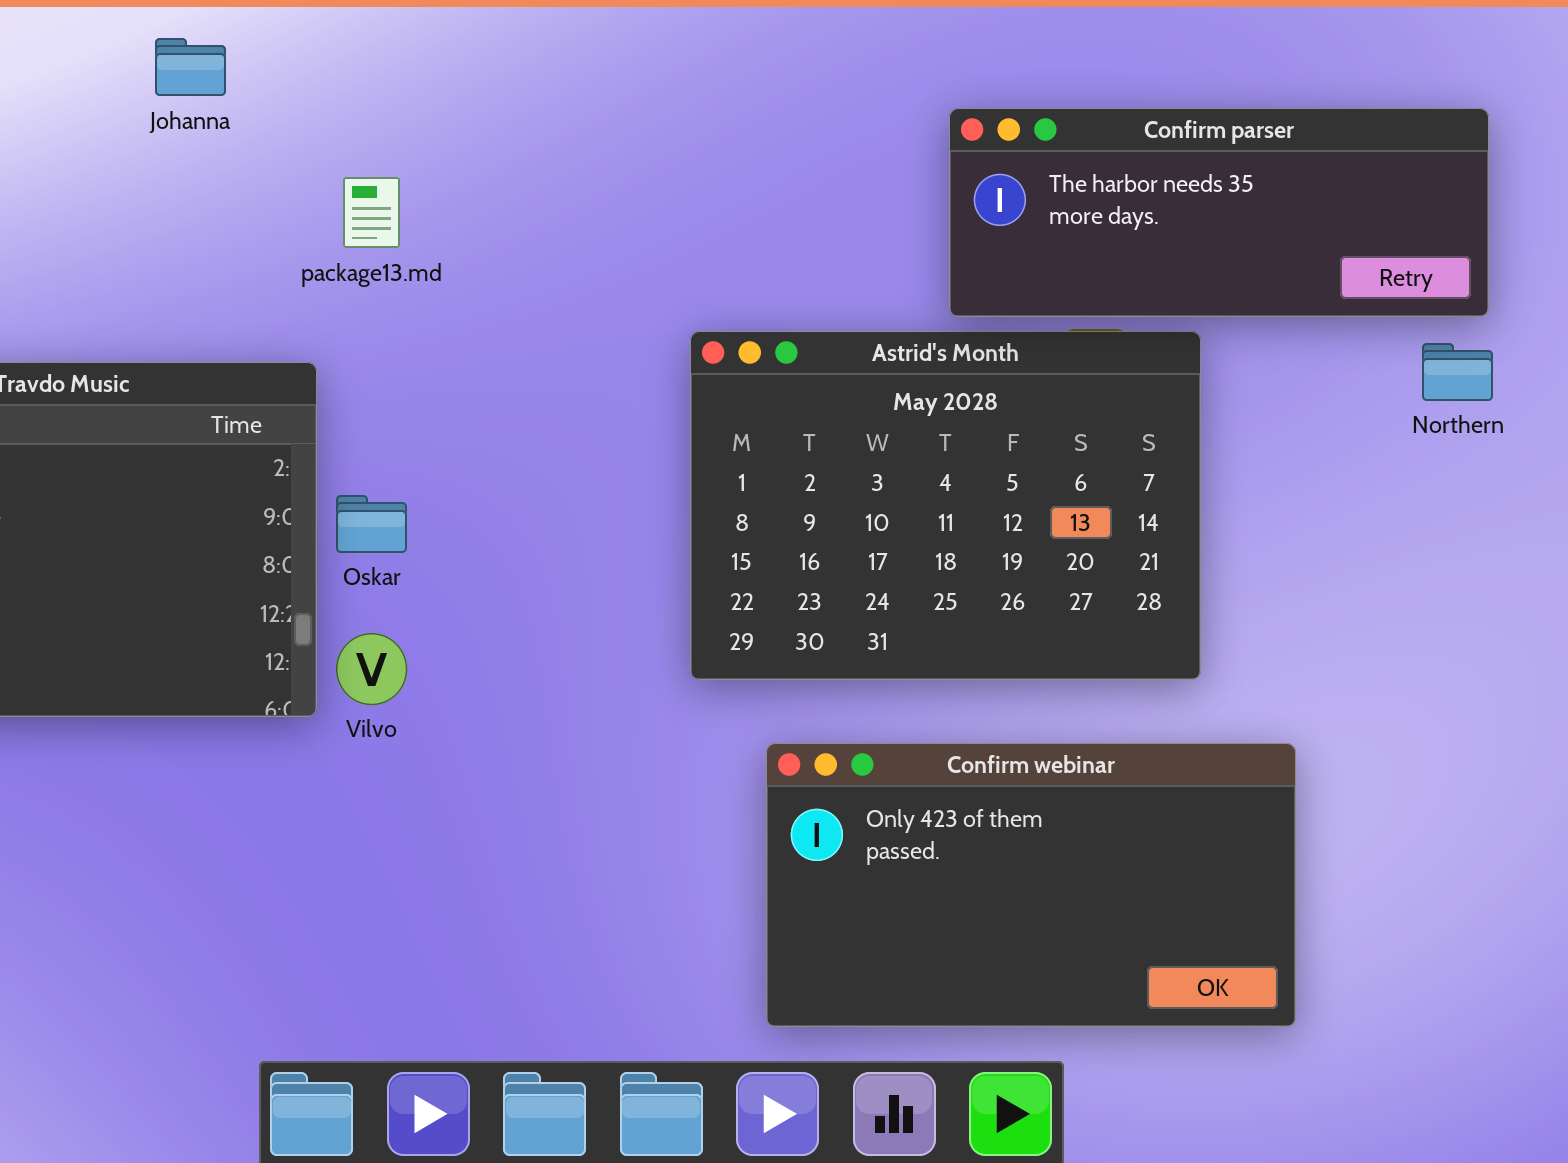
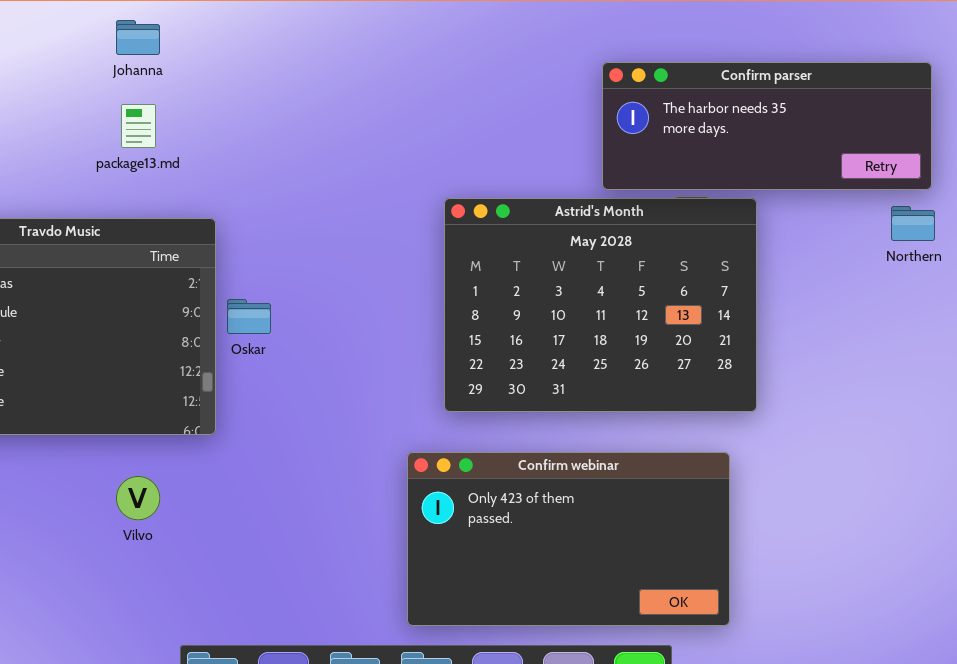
package13.md: [343,177,400,248] -> [121,104,156,148], moved
Vilvo: [336,633,407,705] -> [116,476,160,520], moved
Confirm webinar: [766,743,1296,1027] -> [407,452,730,626], moved

